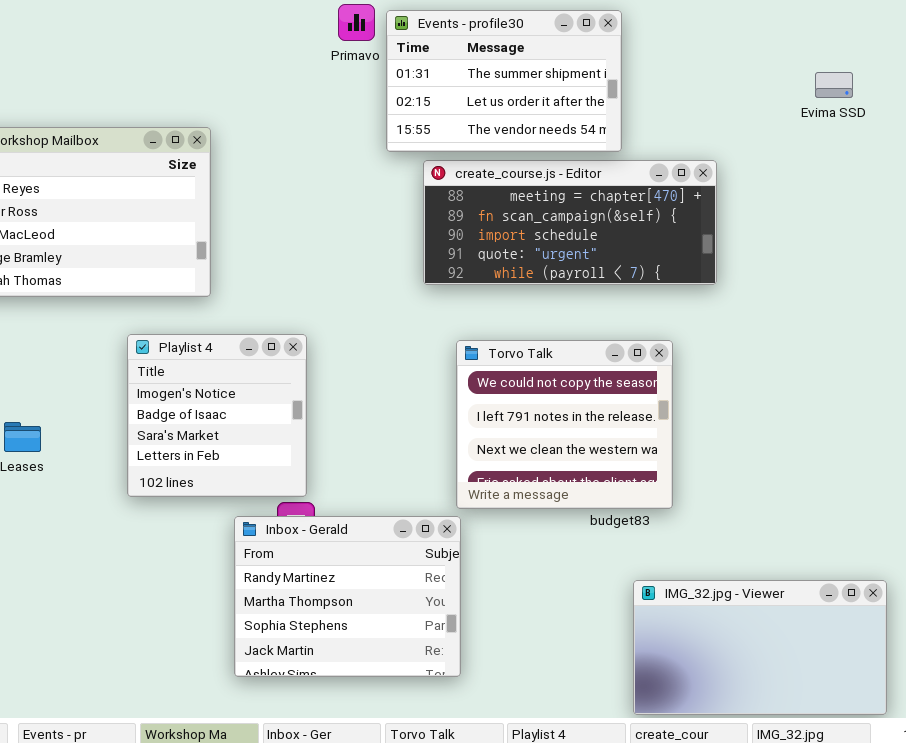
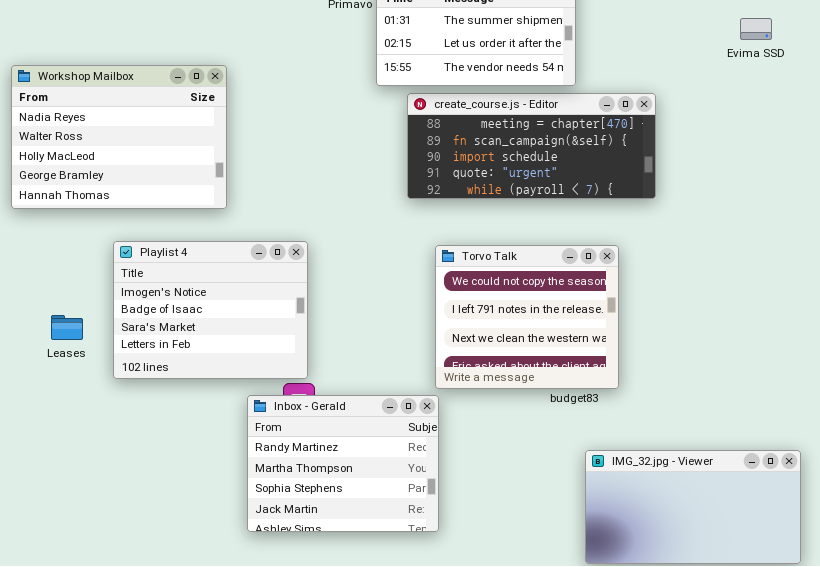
Playlist 4: [127,334,307,497] -> [113,241,308,379], resized

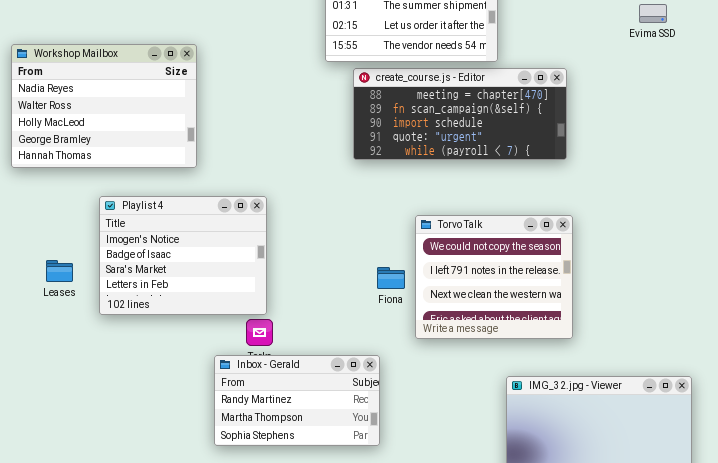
Torvo Talk: [435,245,619,389] -> [415,215,573,339], moved
Inbox - Gerald: [247,395,439,532] -> [214,355,380,446], resized

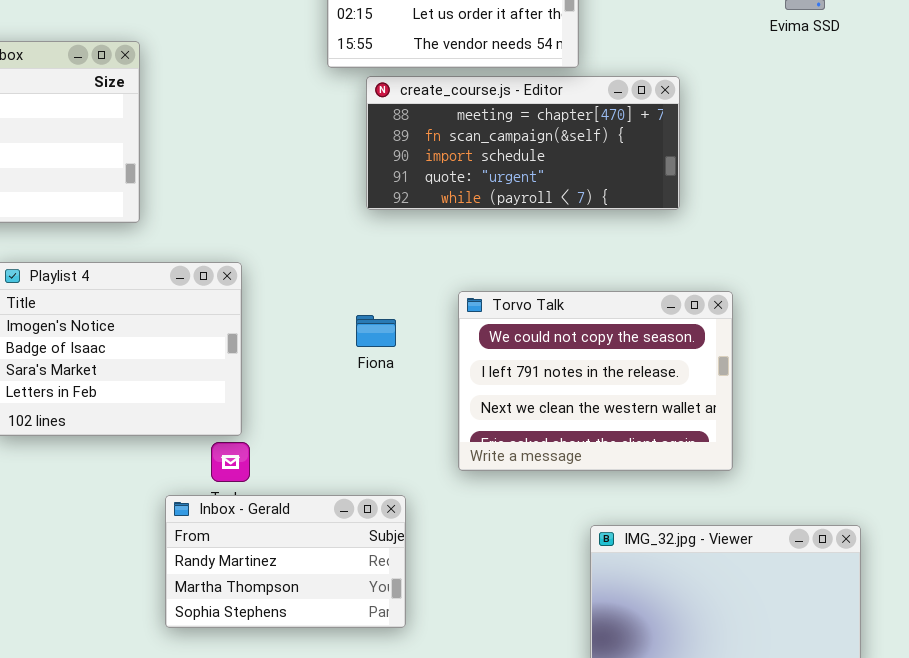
Torvo Talk: [415,215,573,339] -> [458,291,733,471], resized
Fiona: [377,267,405,289] -> [356,315,396,347], moved

